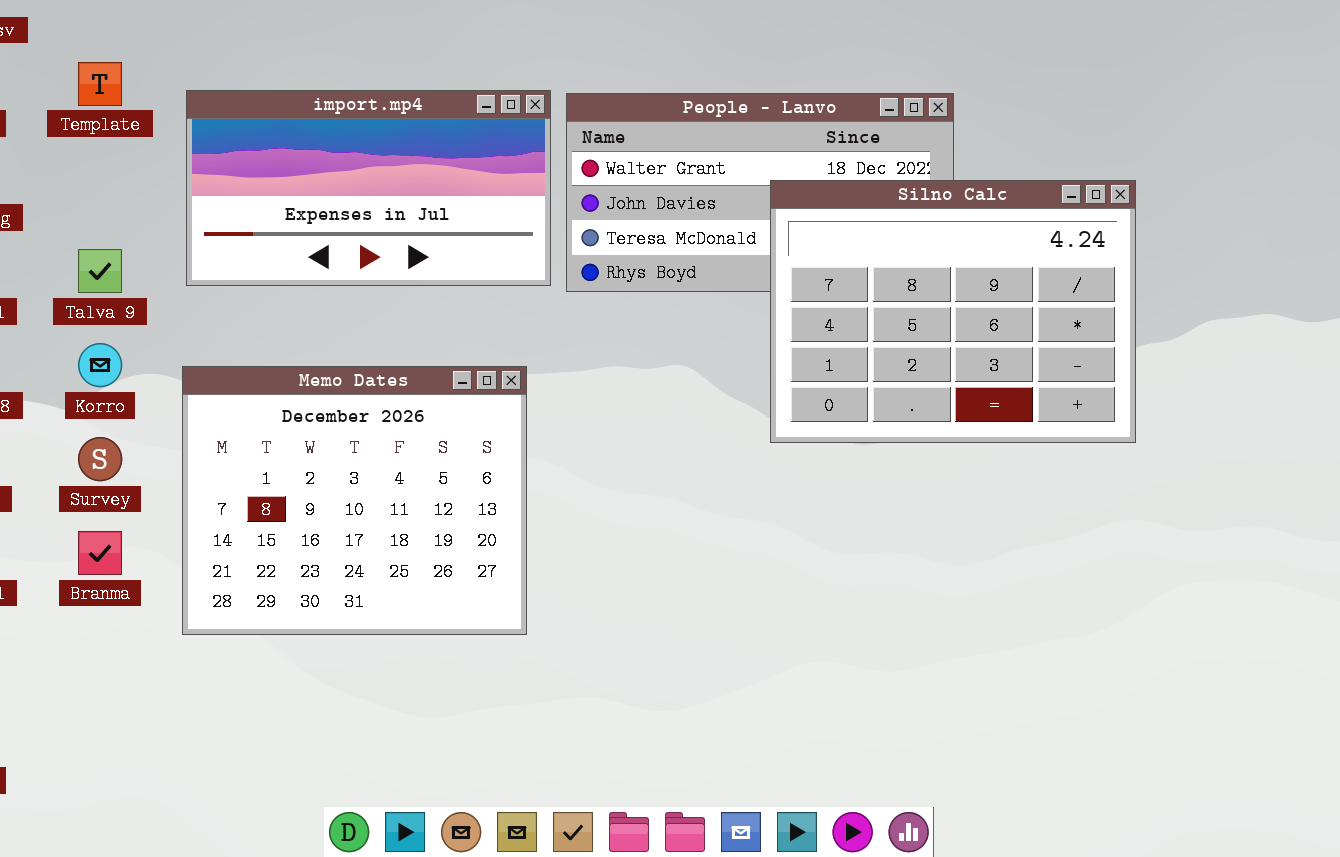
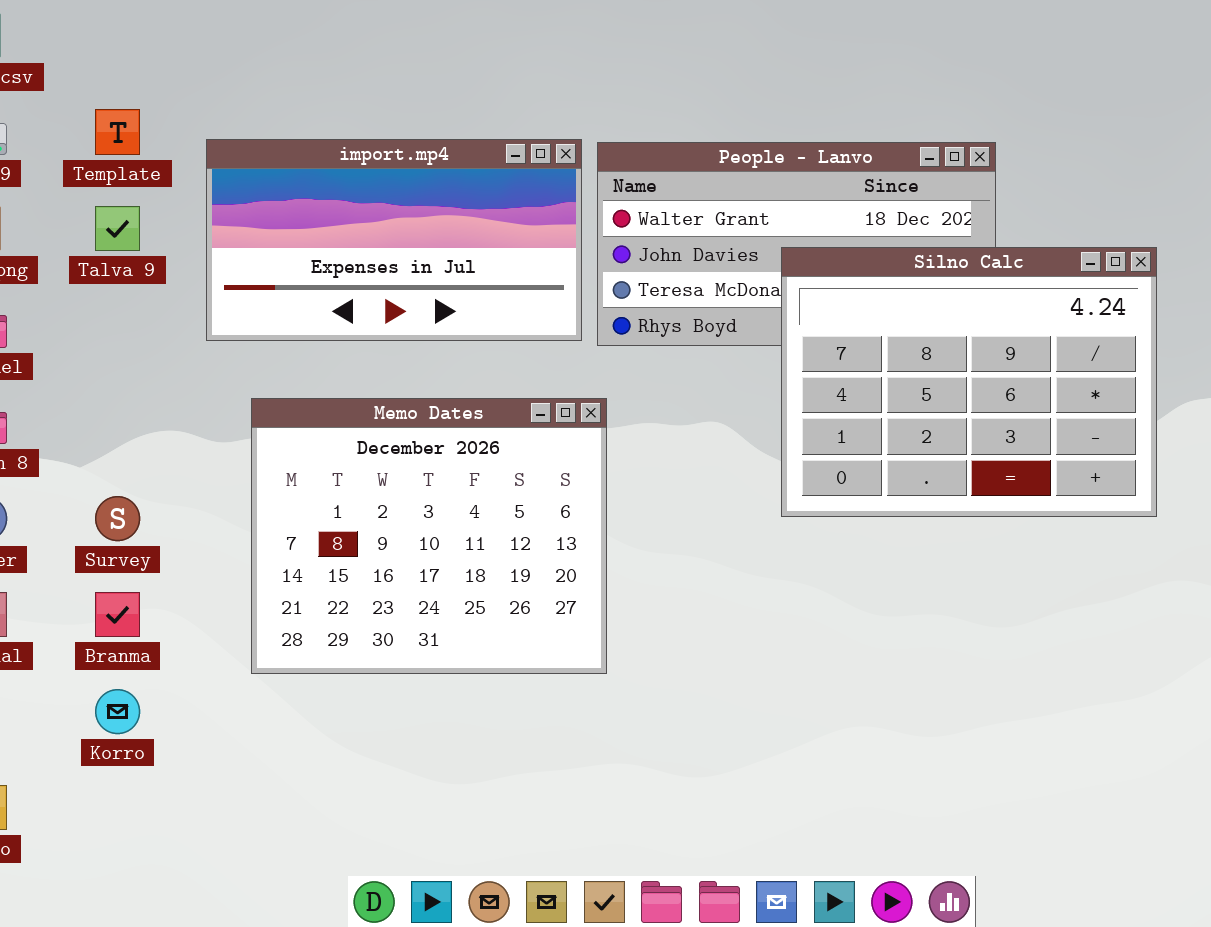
Silno Calc: [770,180,1136,443] -> [781,247,1157,517], moved
Talva 9: [78,249,122,293] -> [95,206,140,251], moved
Korro: [78,343,122,387] -> [95,689,140,734], moved
Memo Dates: [182,366,527,635] -> [251,398,607,674], moved

